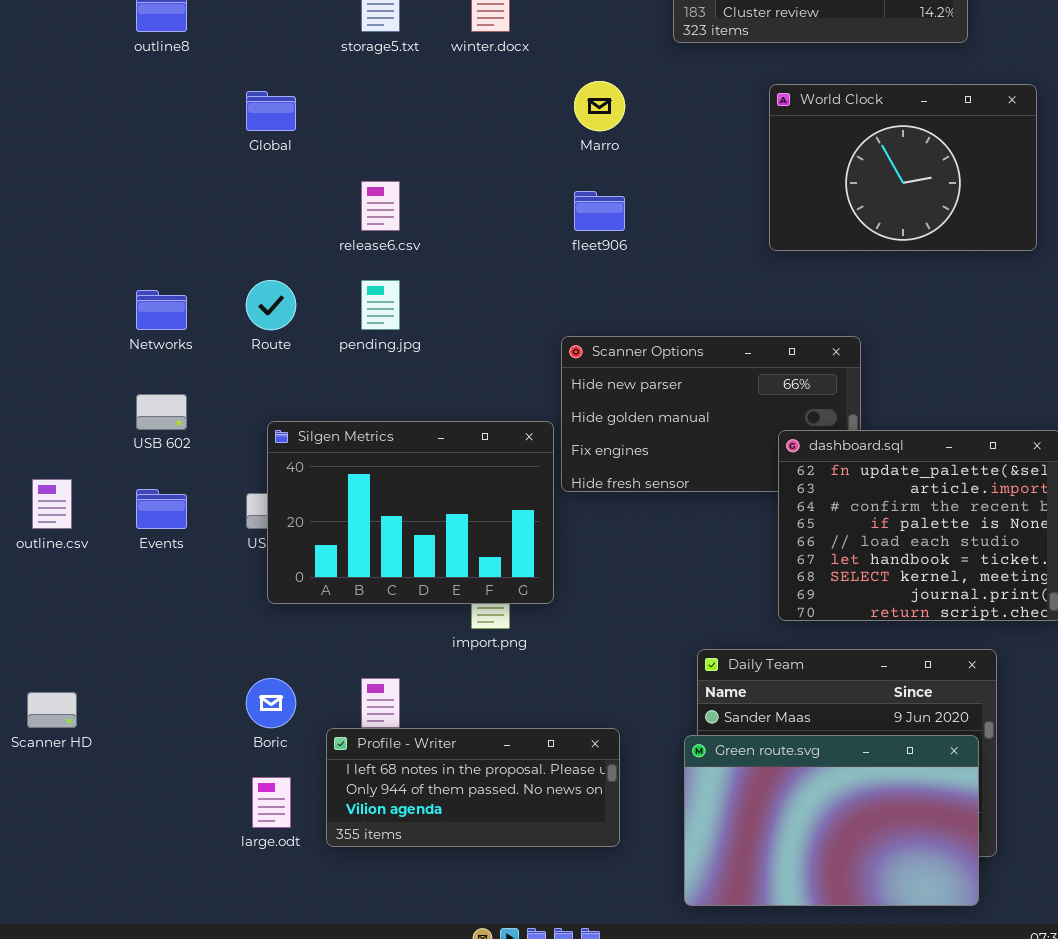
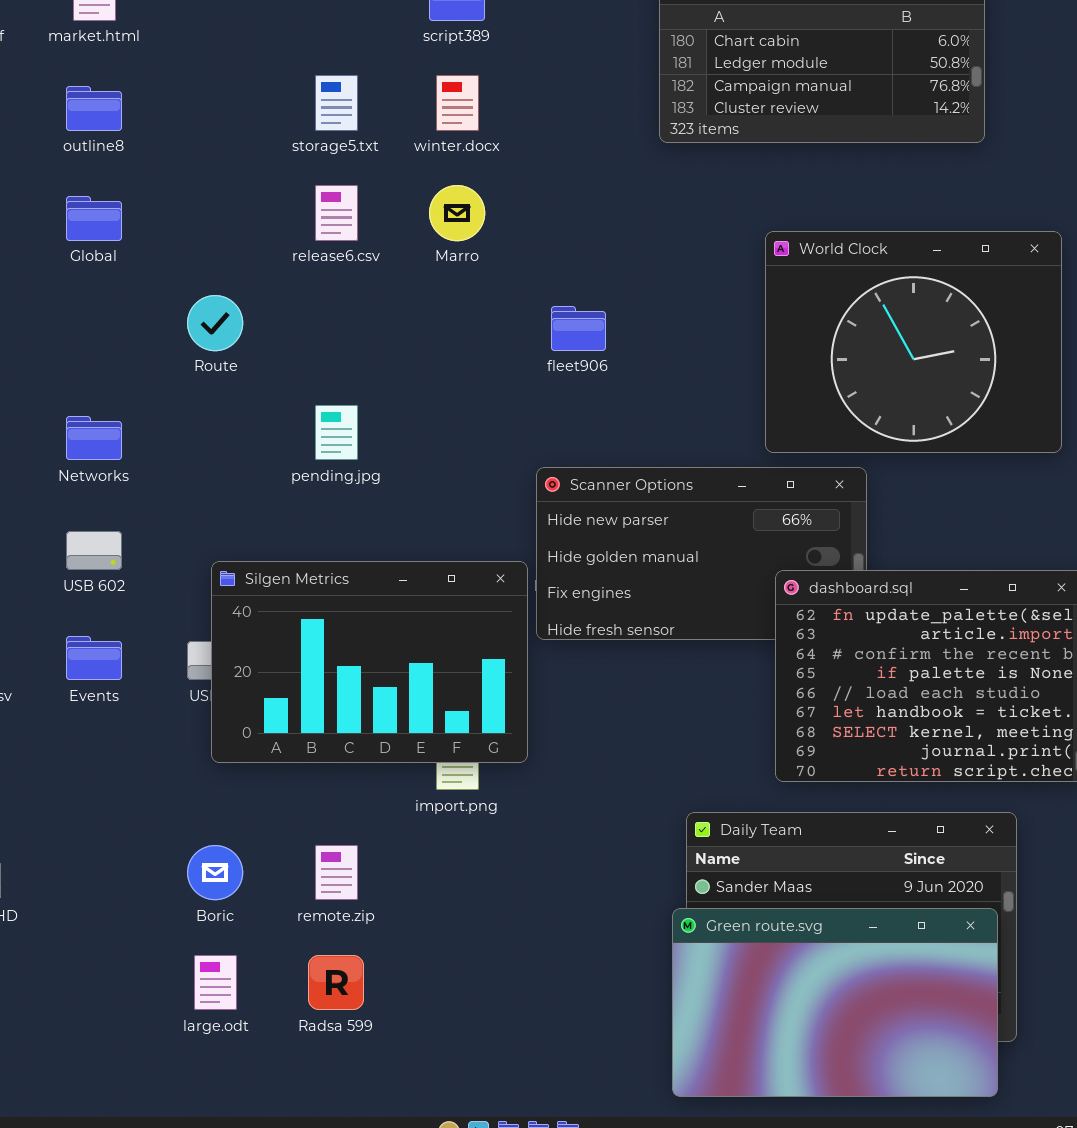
Marro: [574,81,625,131] -> [429,185,485,241], moved
World Clock: [769,84,1037,251] -> [765,231,1062,453], moved, resized
Global: [246,91,296,131] -> [66,196,122,241], moved
release6.csv: [361,181,400,231] -> [315,185,358,241], moved
Route: [246,280,296,330] -> [187,295,243,351], moved
Profile - Writer: [326,728,620,847] -> none, closed

